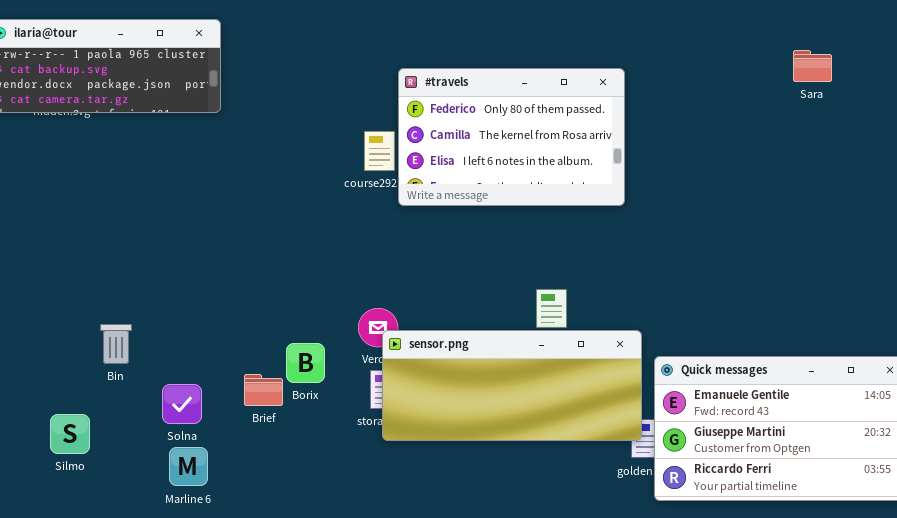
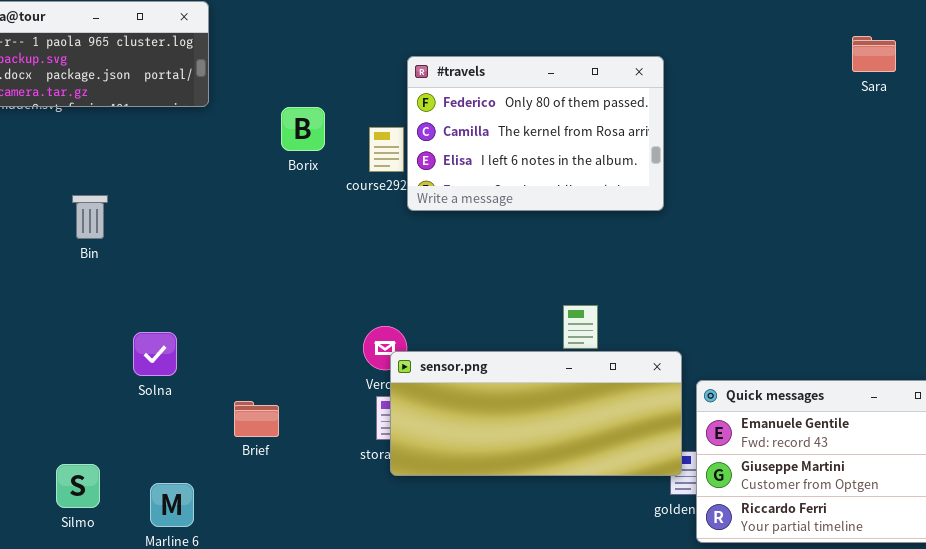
Bin: [100,324,132,364] -> [72,195,108,239], moved
Borix: [286,343,325,383] -> [281,107,325,151], moved
Solna: [162,384,202,424] -> [133,332,177,376], moved
Silmo: [50,414,90,454] -> [56,464,100,508], moved

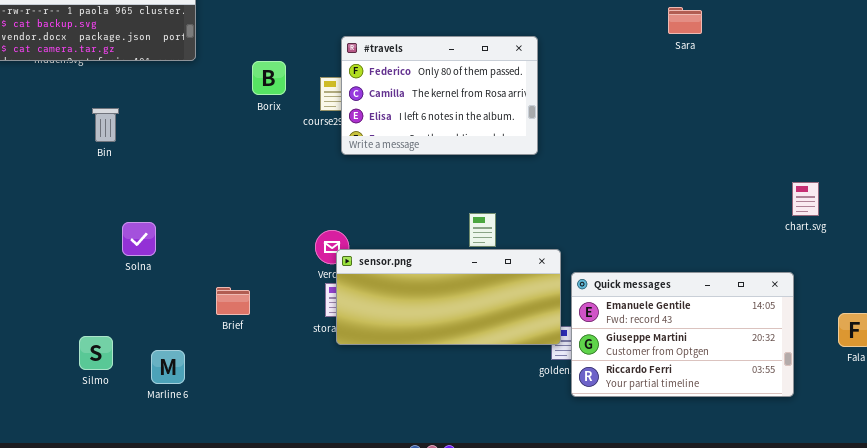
Sara: [852,36,896,72] -> [668,7,702,34], moved
#travels: [407,56,664,211] -> [341,36,538,155], moved
Bin: [72,195,108,239] -> [92,108,119,142], moved
Solna: [133,332,177,376] -> [122,222,156,256], moved

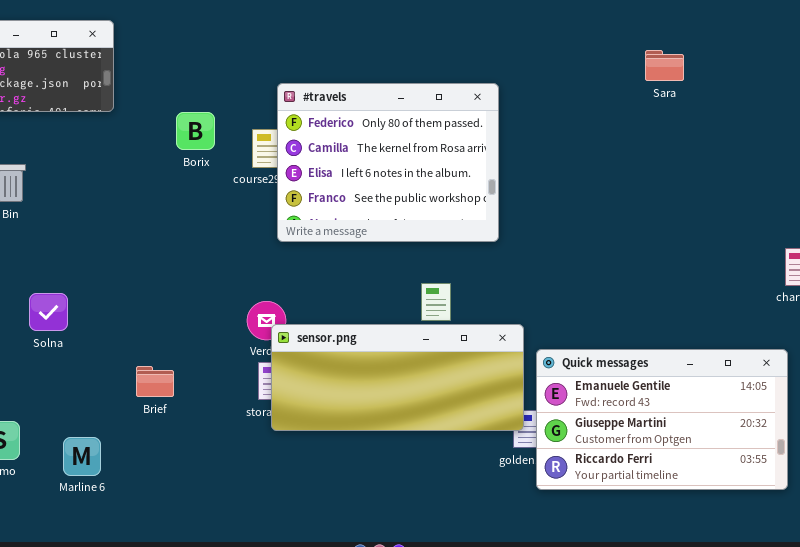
#travels: [341,36,538,155] -> [277,83,499,242], resized

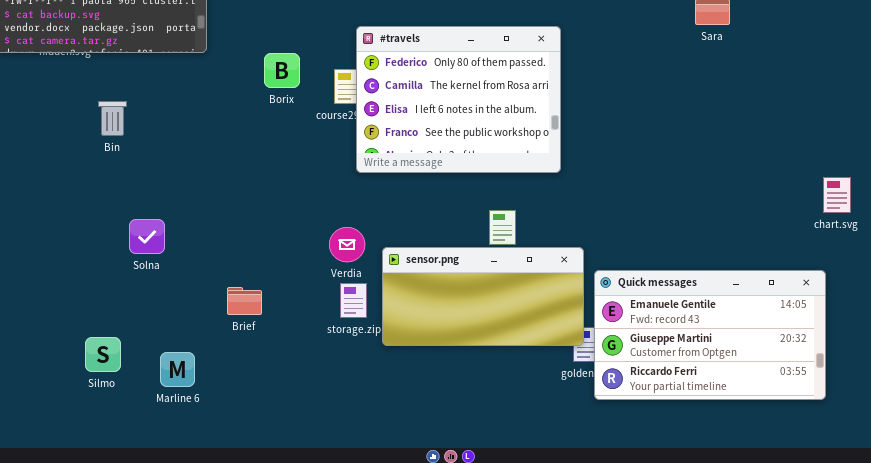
sensor.png: [271,324,524,431] -> [382,247,584,346], resized

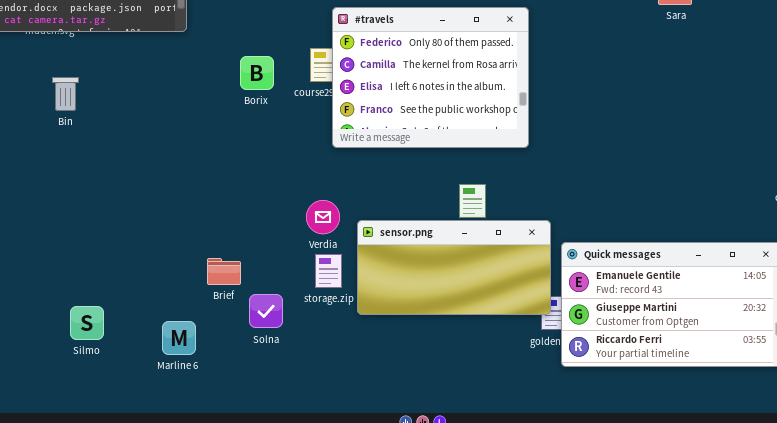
Borix: [264,53,300,88] -> [240,56,274,90], moved
Bin: [98,101,127,136] -> [52,77,79,111], moved
Solna: [129,219,165,254] -> [249,294,283,328], moved
Marline 6: [160,352,195,387] -> [162,321,196,355], moved

